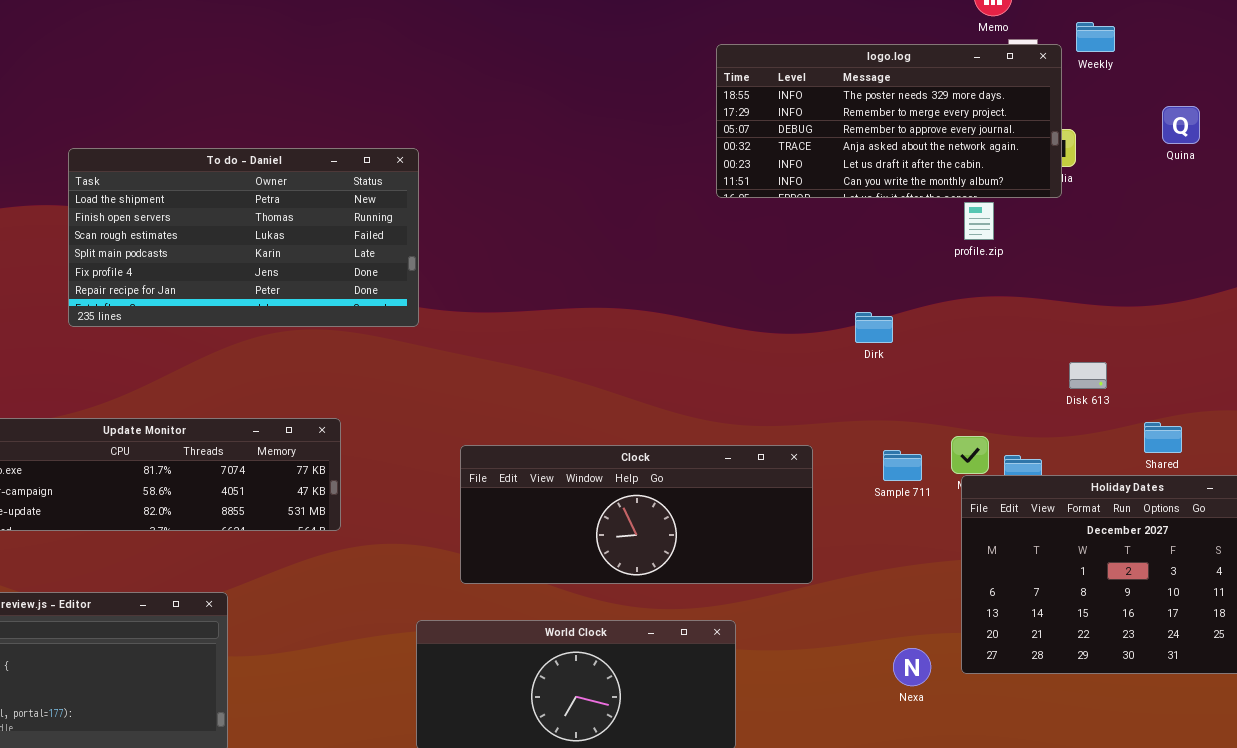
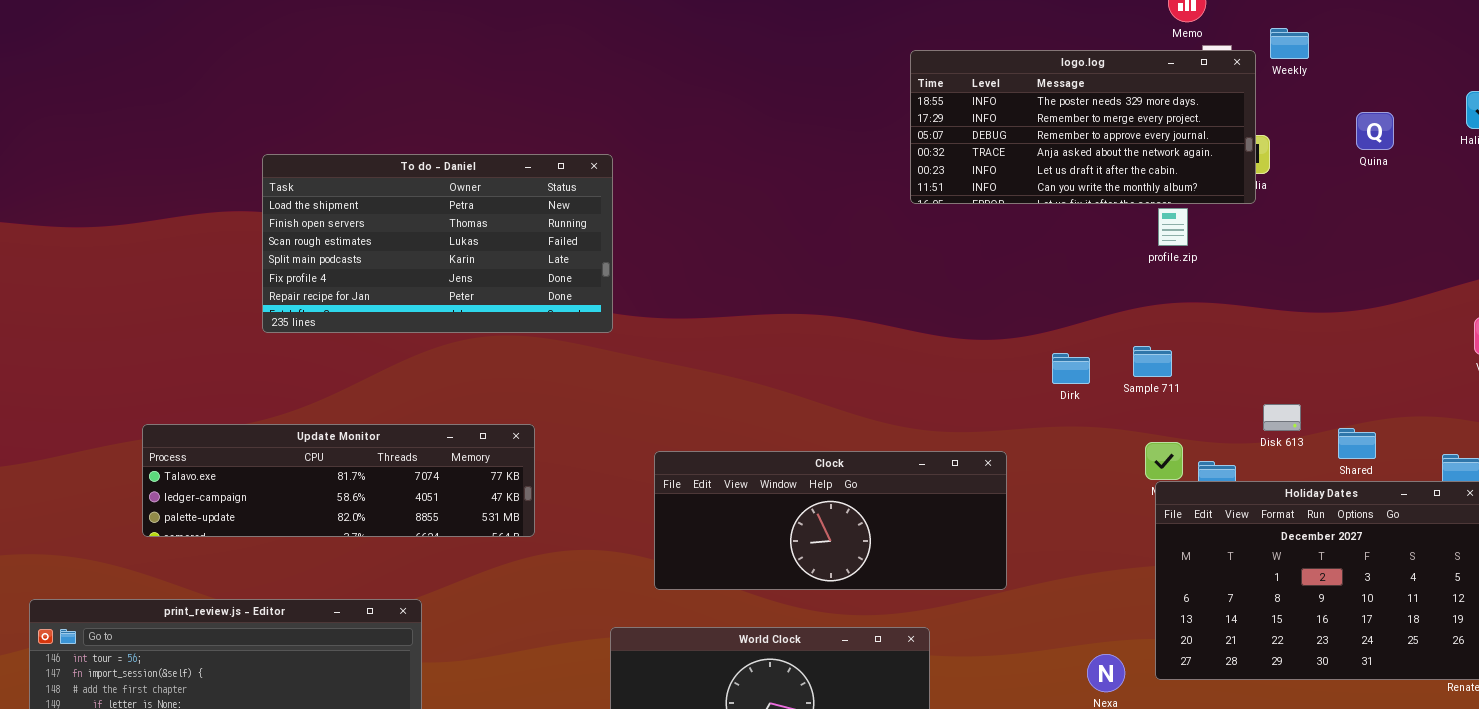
Dirk: [855,312,893,343] -> [1052,353,1090,384], moved
Disk 613: [1069,362,1107,389] -> [1263,404,1301,431], moved
Sample 711: [883,450,922,481] -> [1133,346,1172,377], moved

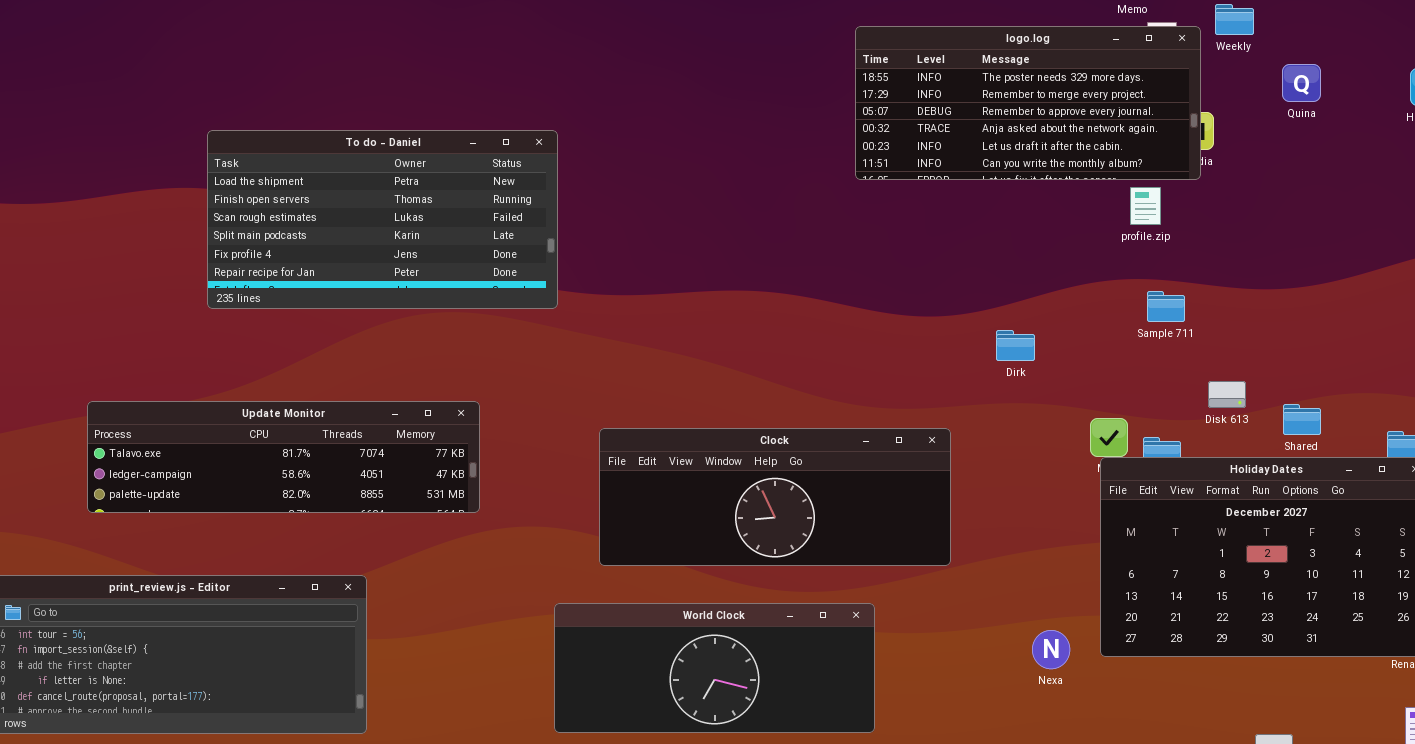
Quina: [1356,112,1394,150] -> [1282,64,1321,102], moved
profile.zip: [1158,208,1188,246] -> [1130,187,1161,225], moved
Sample 711: [1133,346,1172,377] -> [1147,291,1185,322], moved

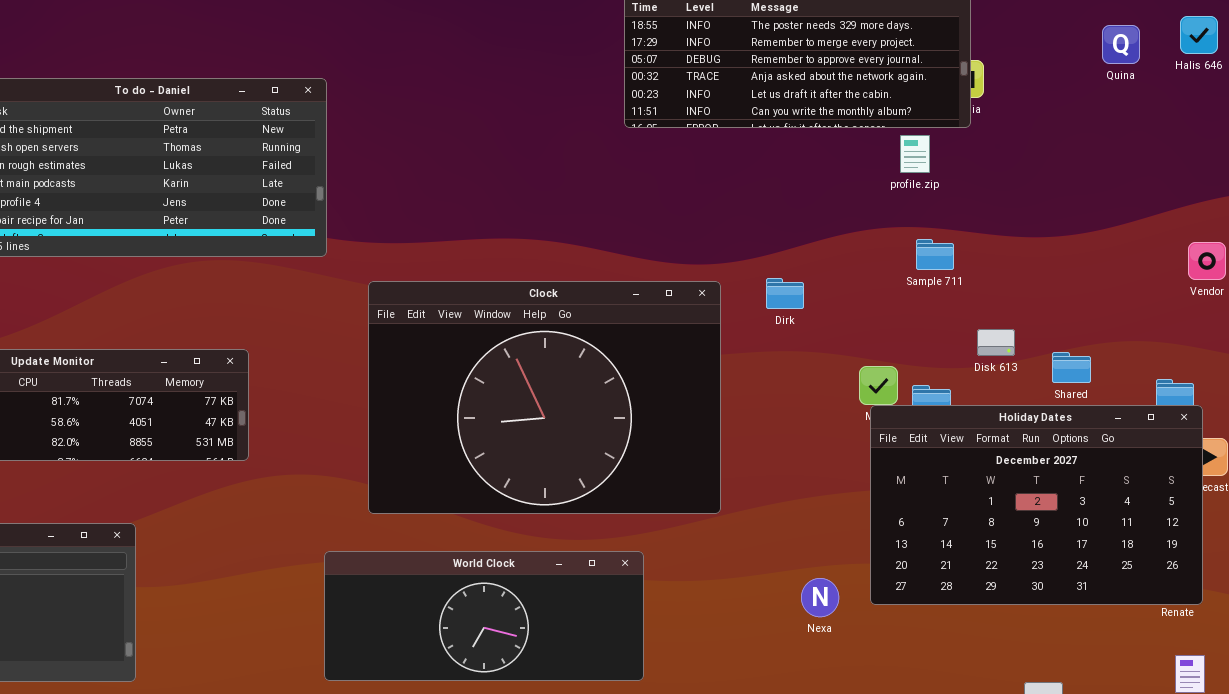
Quina: [1282,64,1321,102] -> [1102,25,1140,64], moved
Clock: [599,428,951,566] -> [368,281,721,514], resized

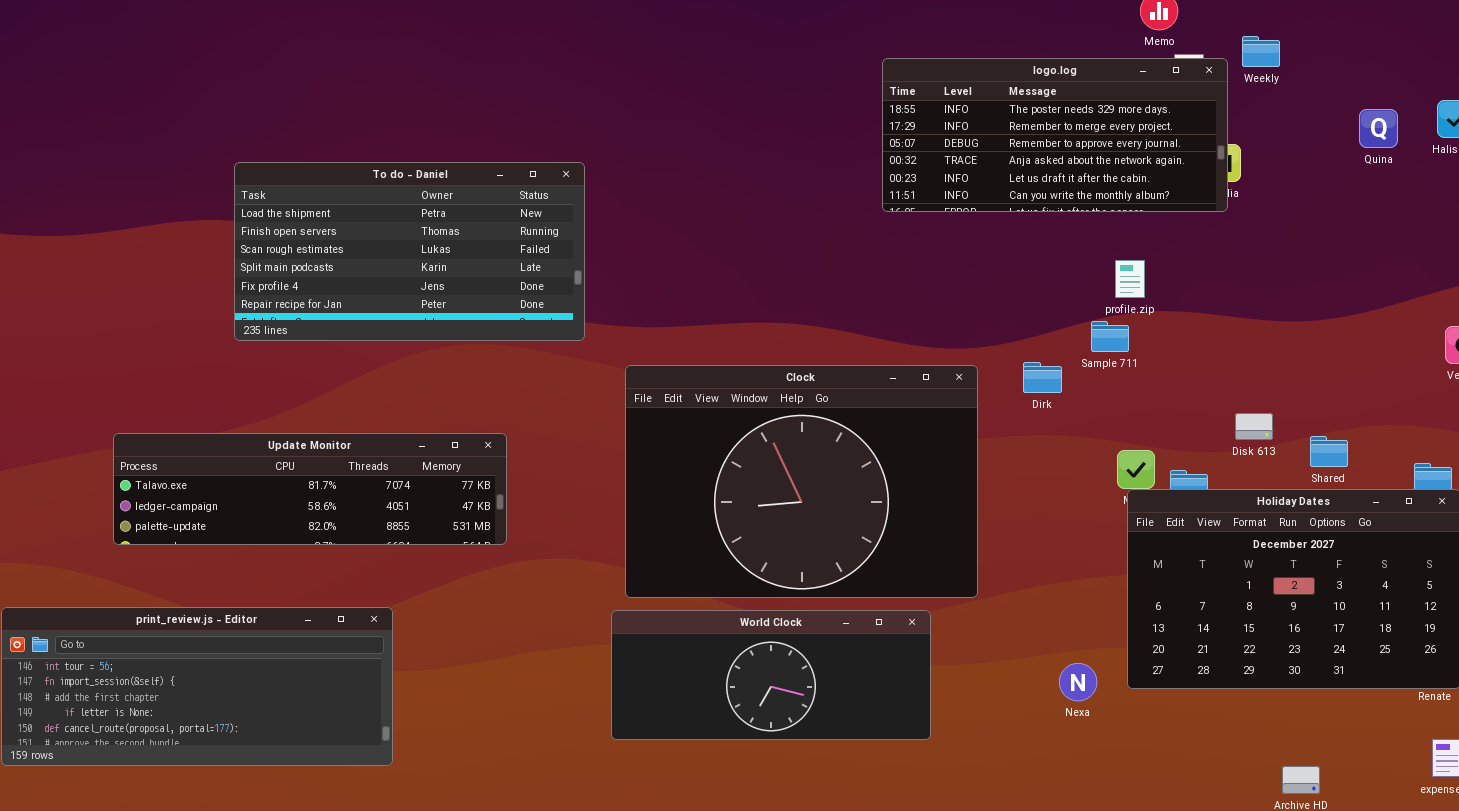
profile.zip: [900,135,930,173] -> [1115,260,1145,298], moved
Sample 711: [916,239,954,270] -> [1091,321,1129,352], moved
World Clock: [324,551,644,681] -> [611,610,931,740], moved

